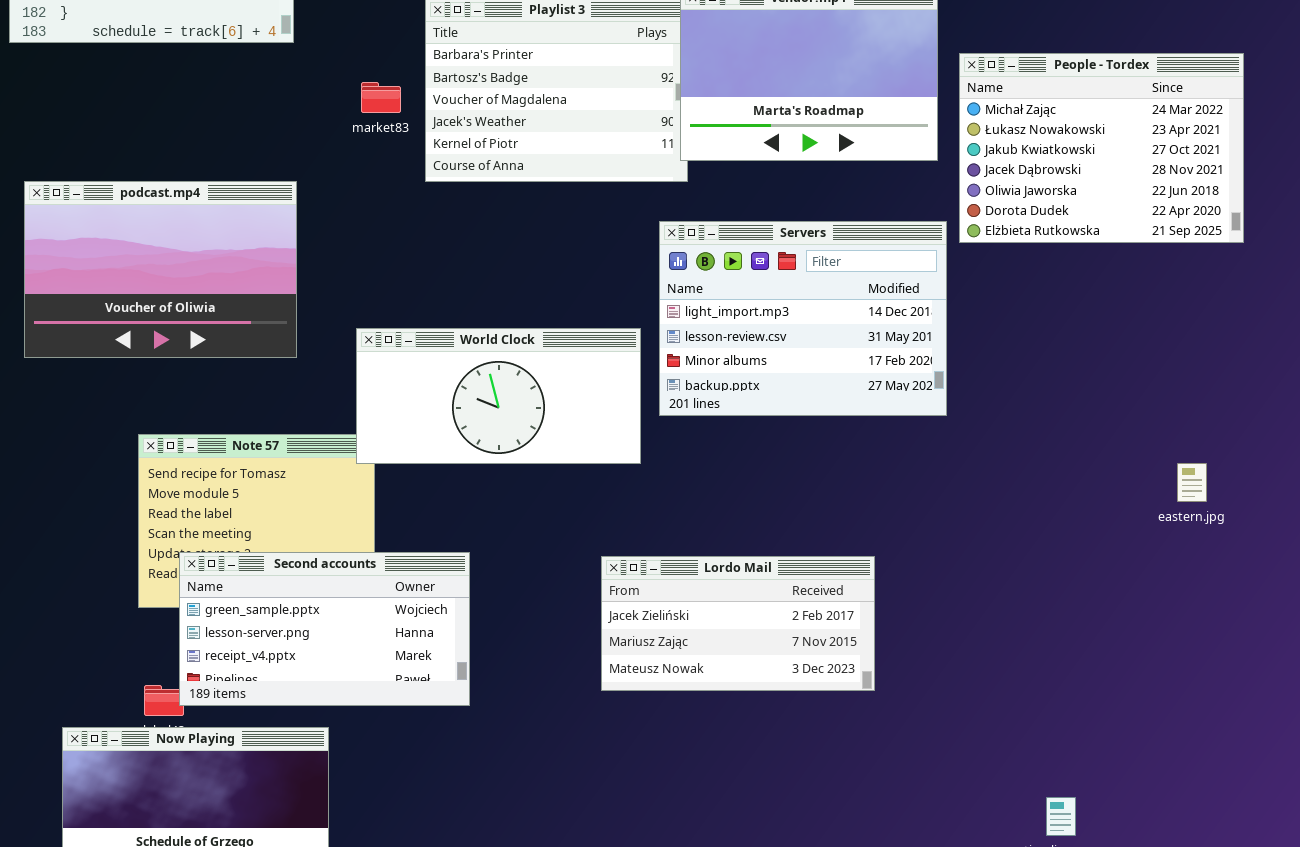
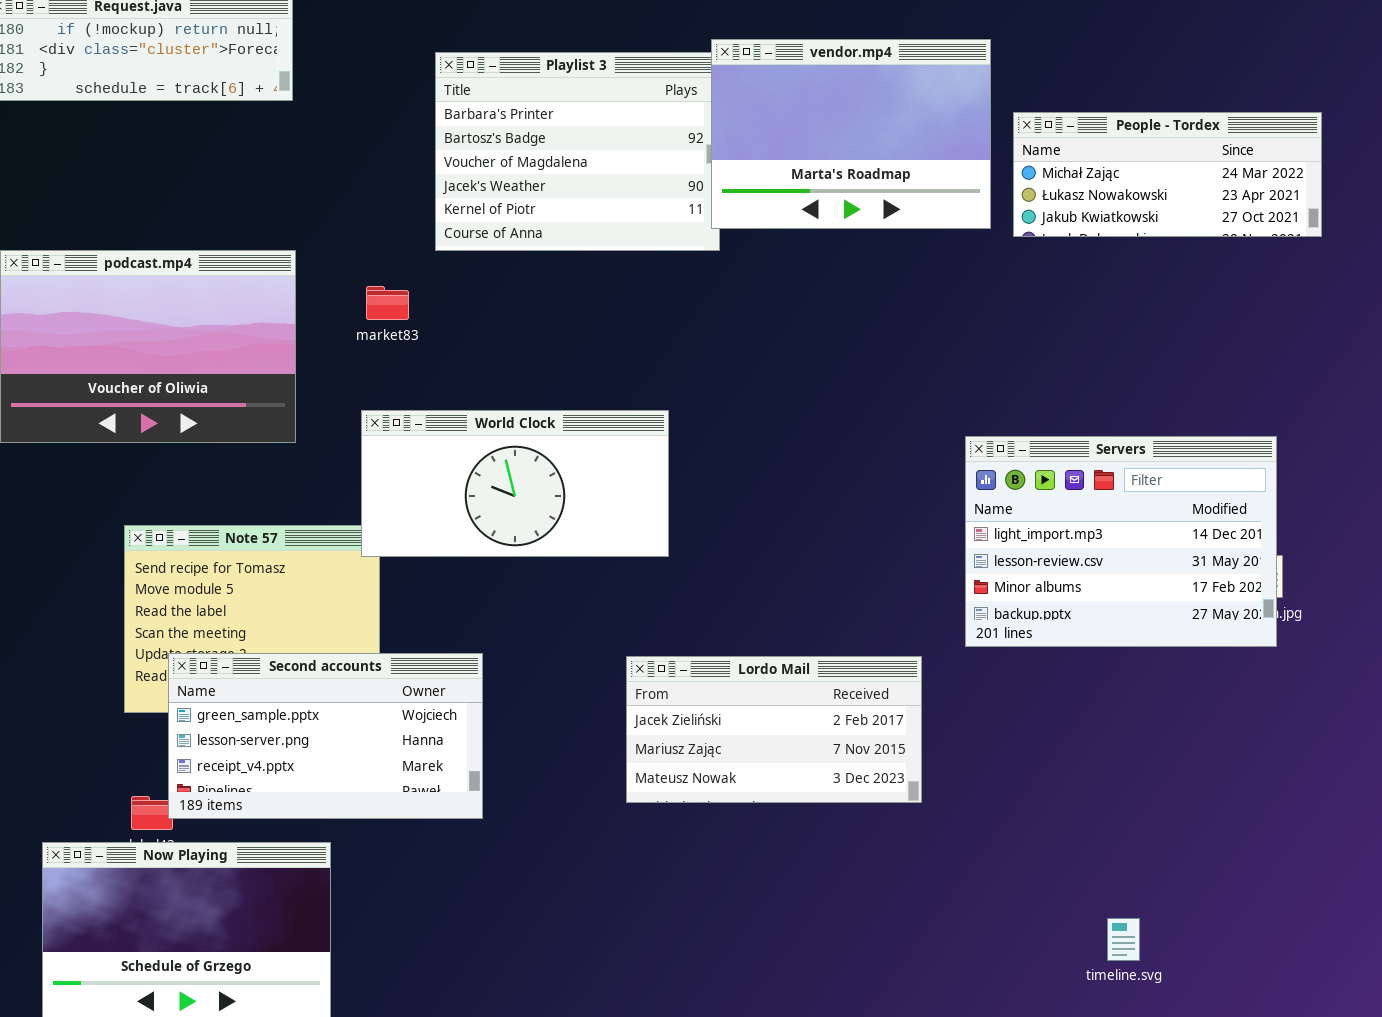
People - Tordex: [959,53,1244,243] -> [1013,112,1322,237], resized
market83: [361,82,401,113] -> [366,286,409,320], moved
Servers: [659,221,947,416] -> [965,436,1277,647], moved

